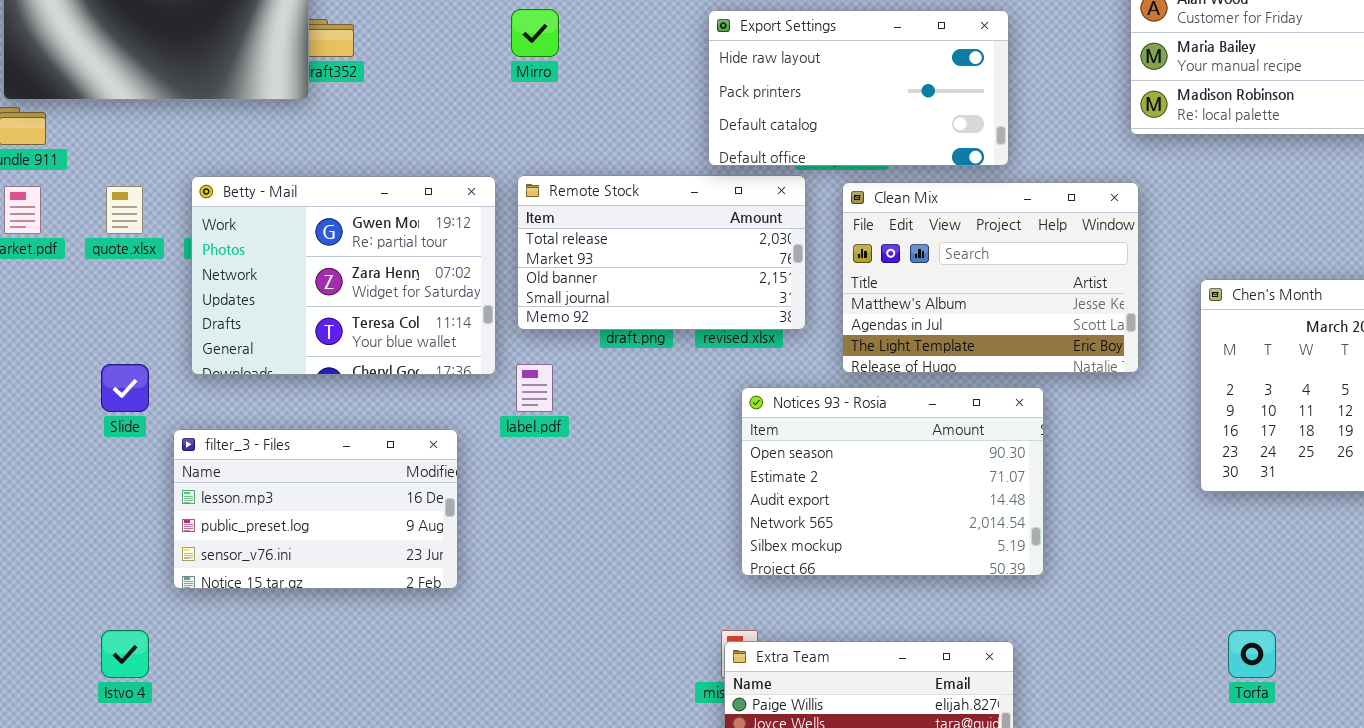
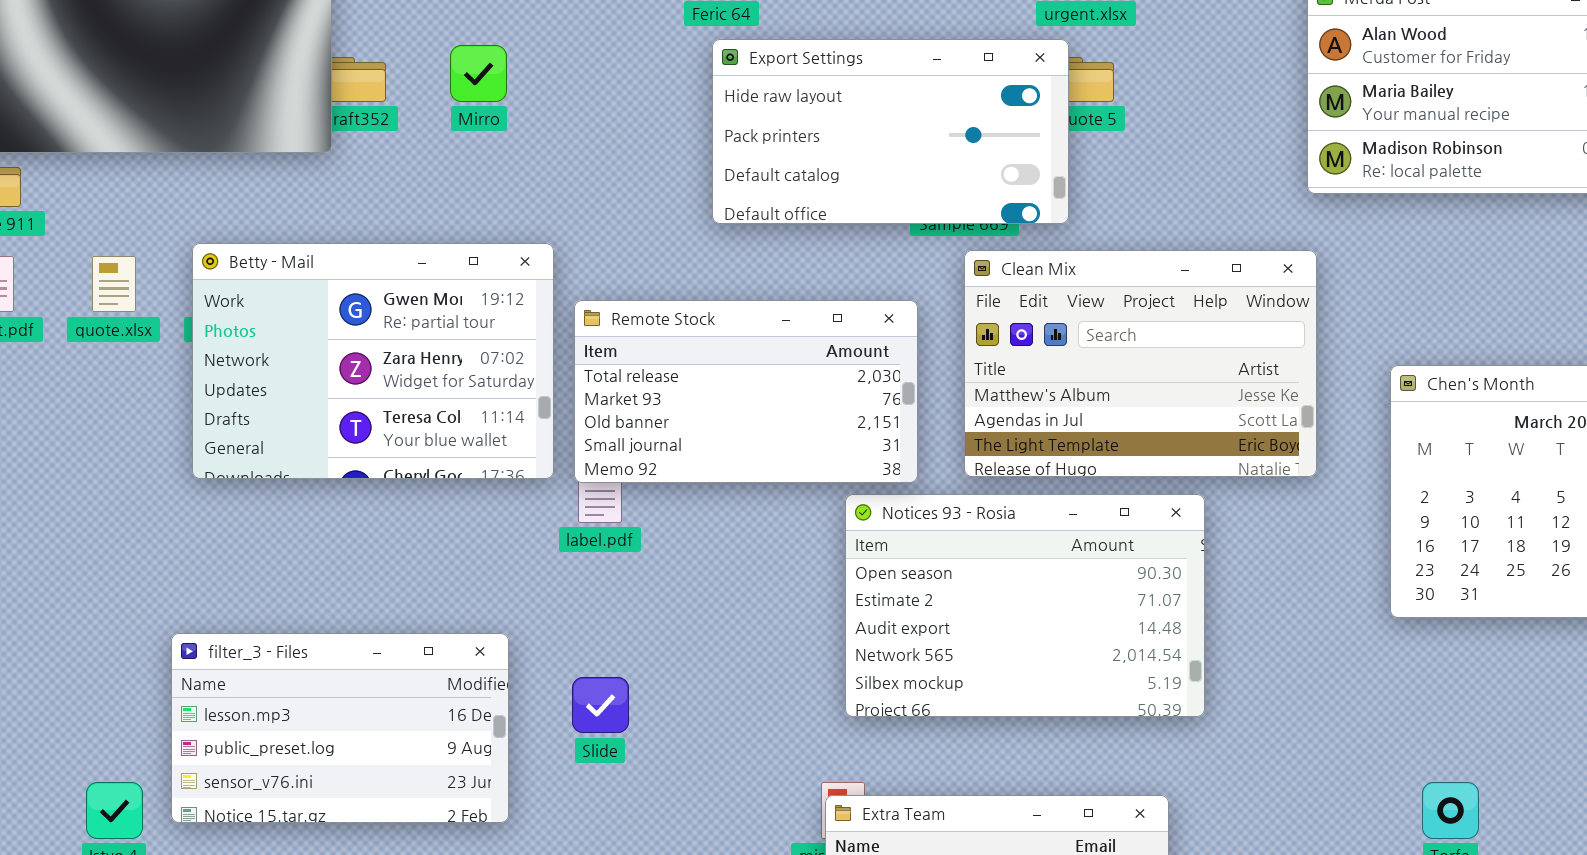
Mirro: [511,9,559,57] -> [450,45,507,102], moved
Export Settings: [708,10,1009,166] -> [712,39,1069,224], moved
Remote Stock: [517,175,806,330] -> [574,300,918,483], moved
Slide: [101,364,149,412] -> [572,677,629,733], moved
filter_3 - Files: [173,429,458,589] -> [171,633,509,823], moved

